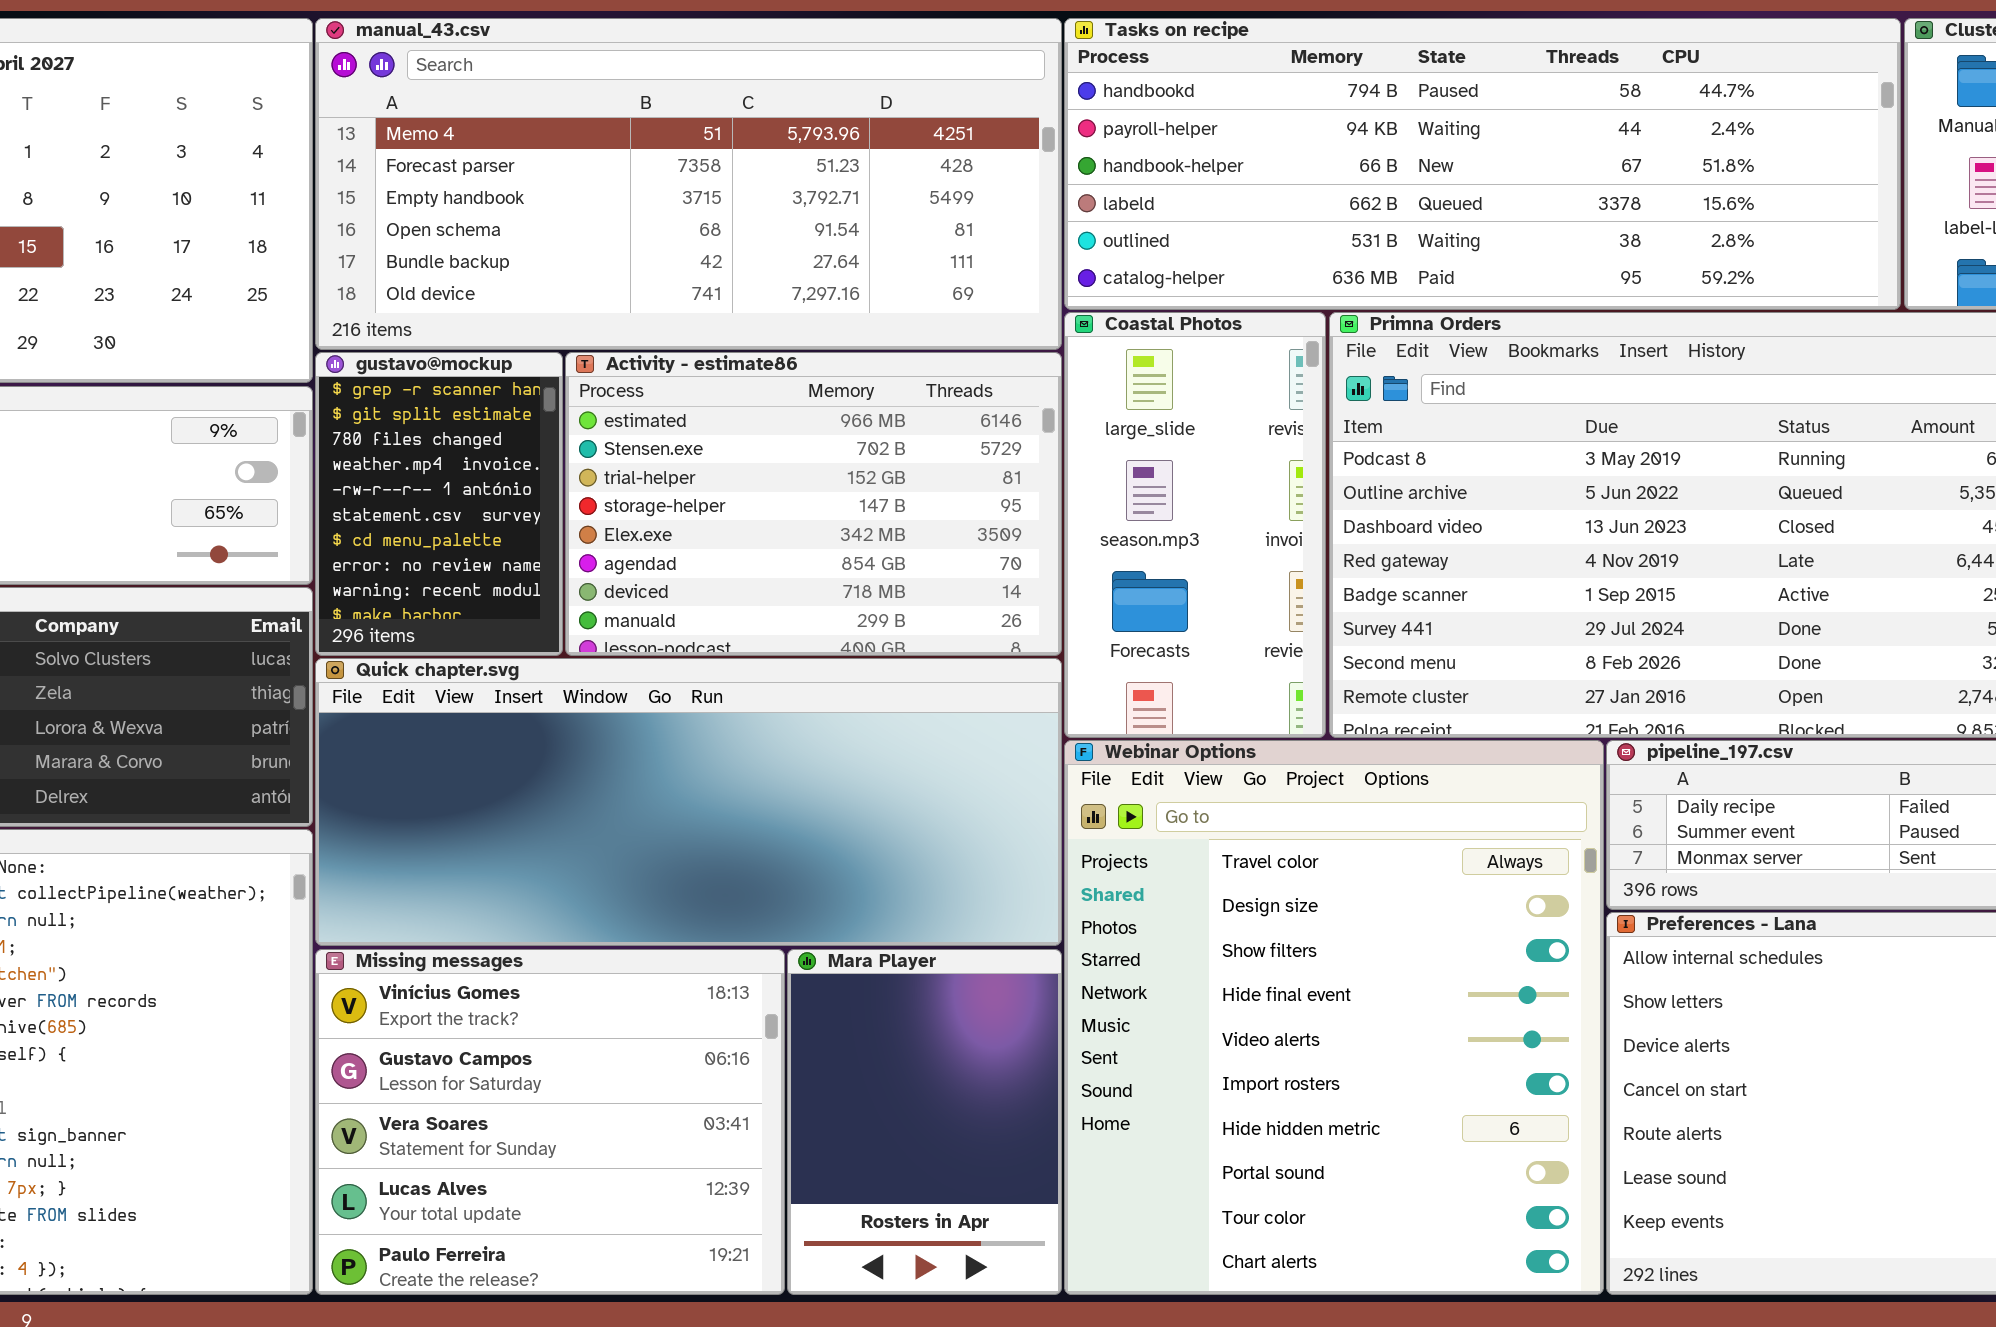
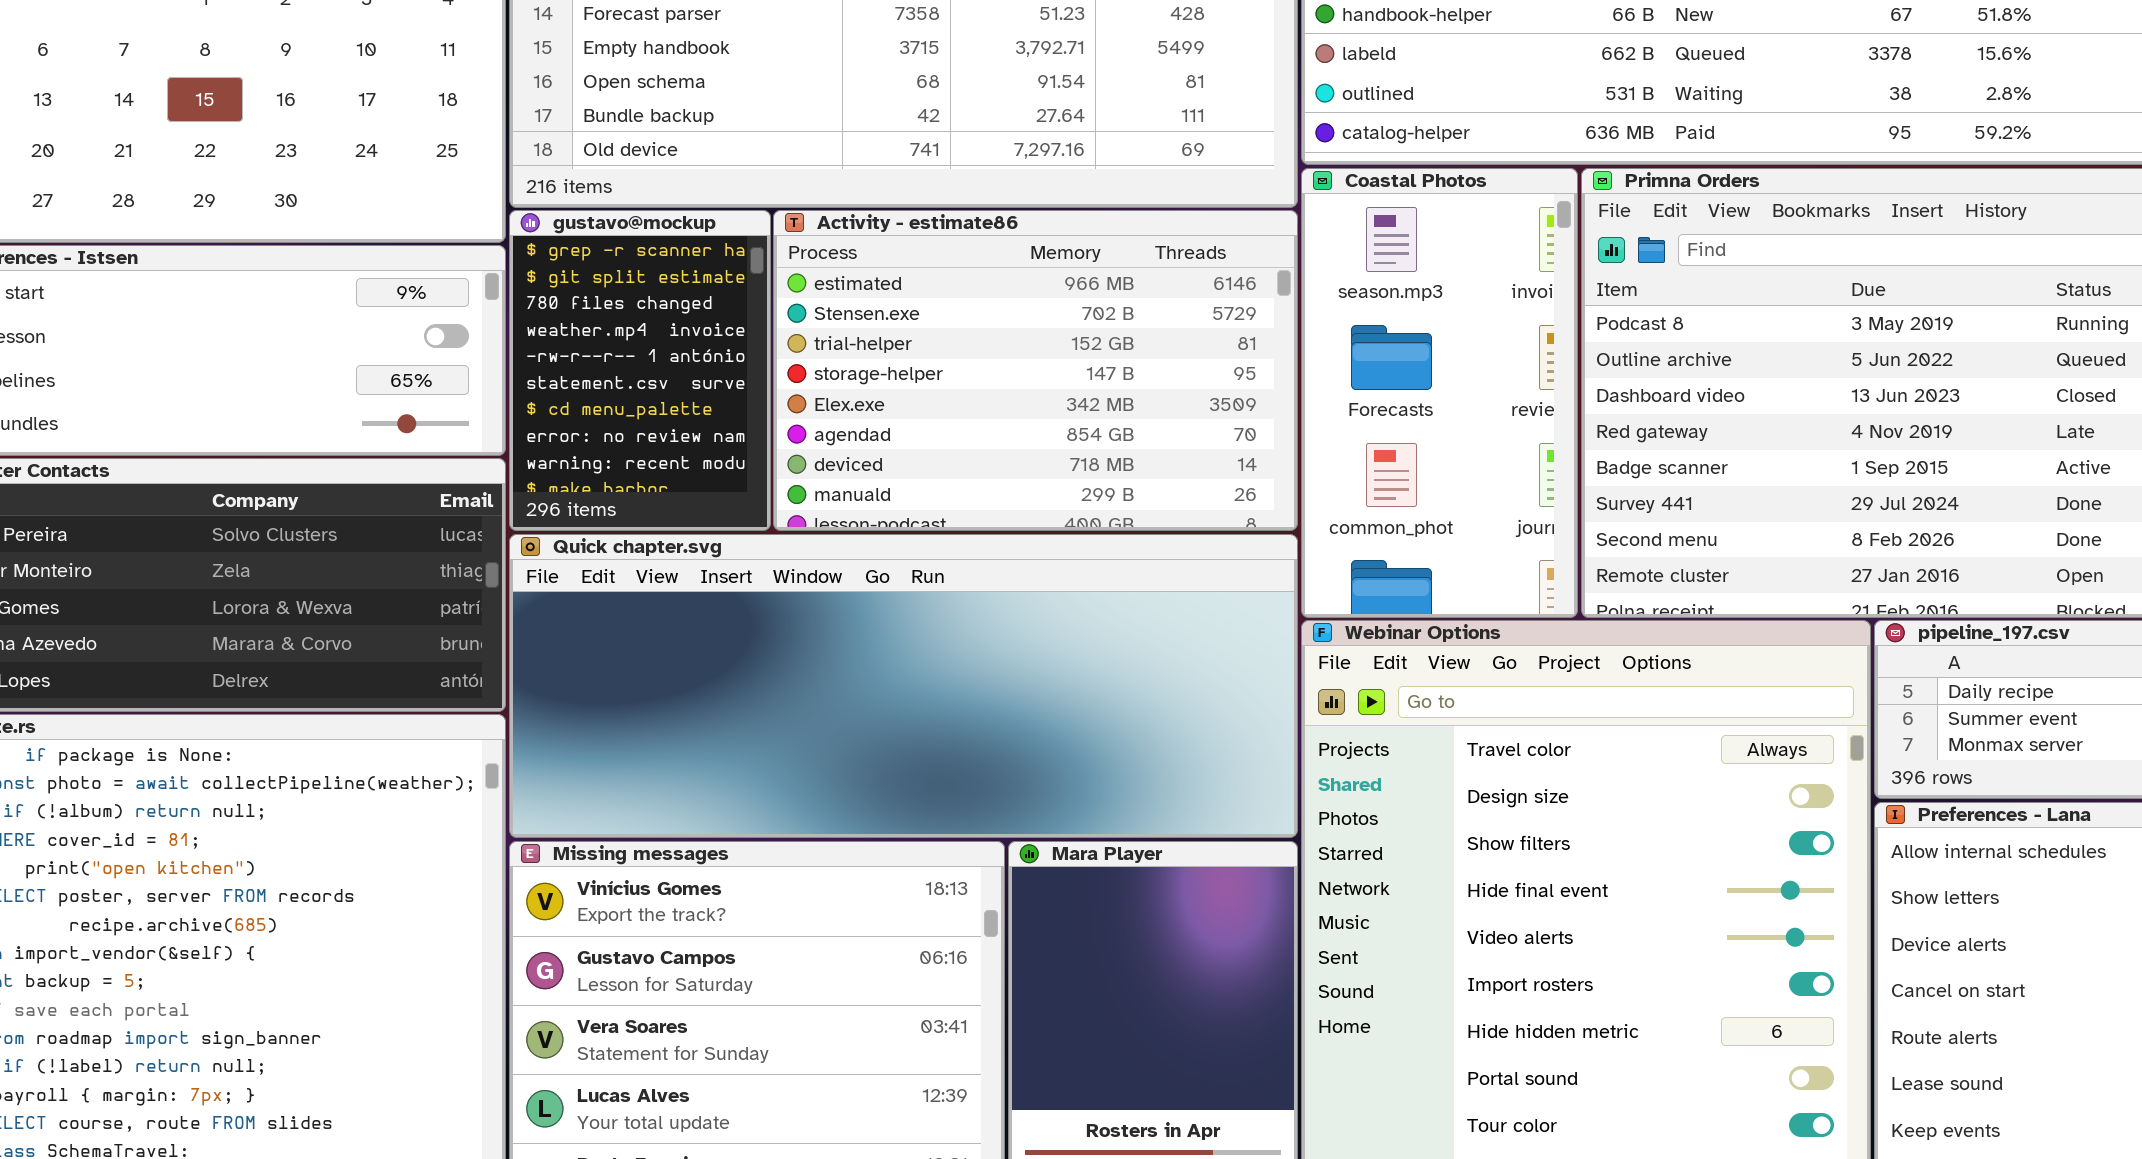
Coastal Photos: [1064,312,1326,738] -> [1301,168,1578,618], scrolled down 1 row

